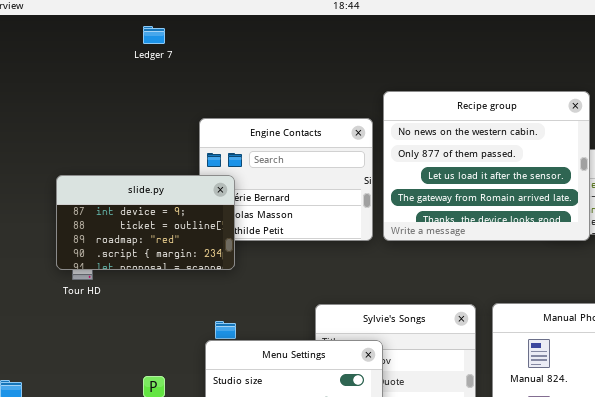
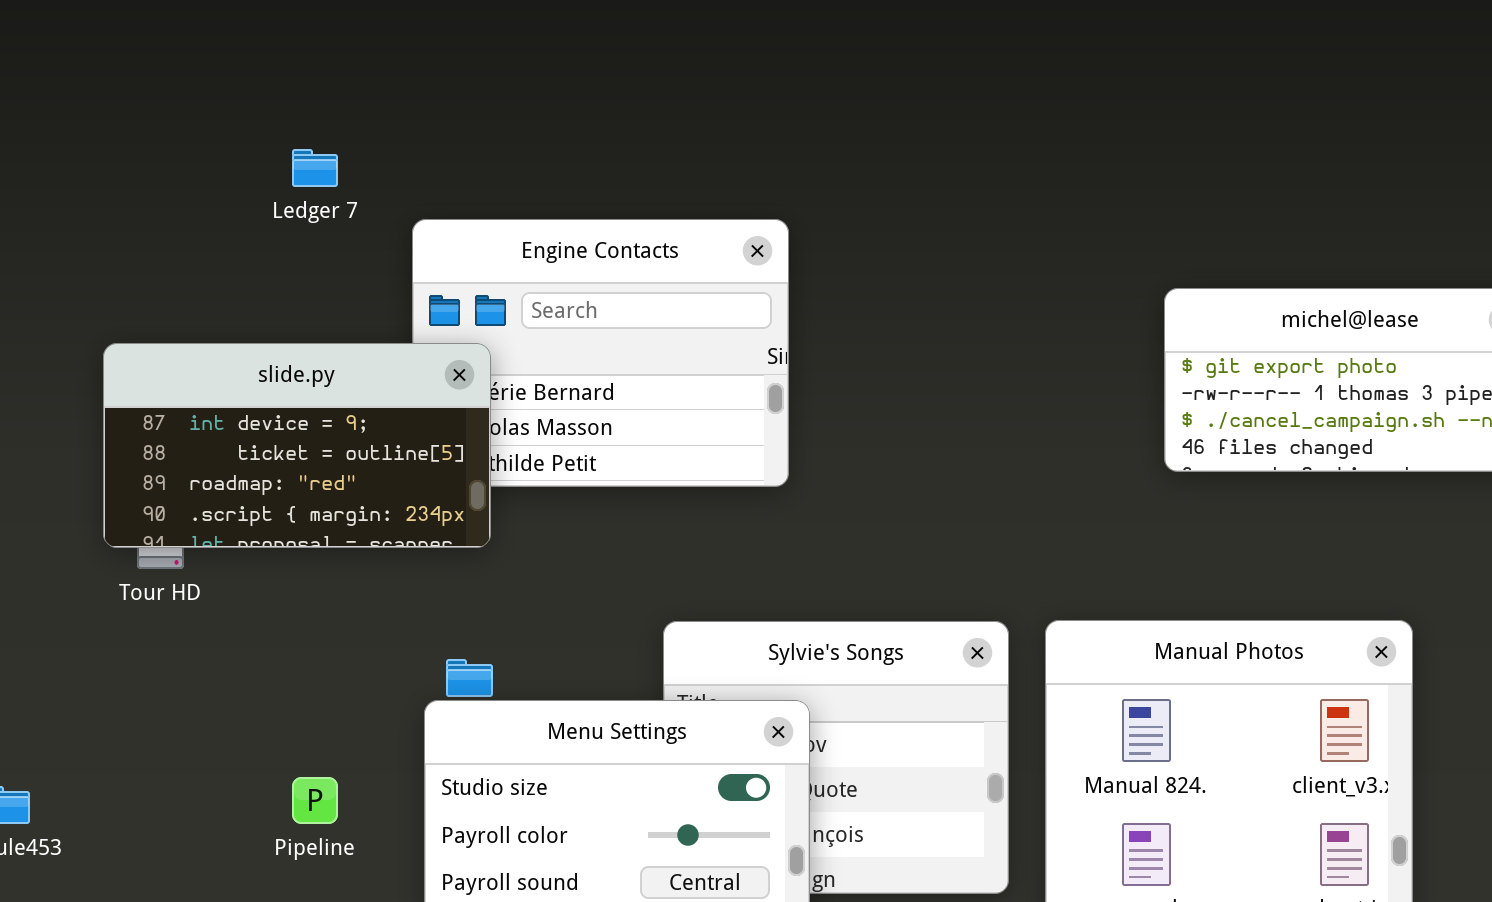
Ledger 7: [143,26,165,44] -> [292,149,338,187], moved
Recipe group: [383,91,590,241] -> none, closed

